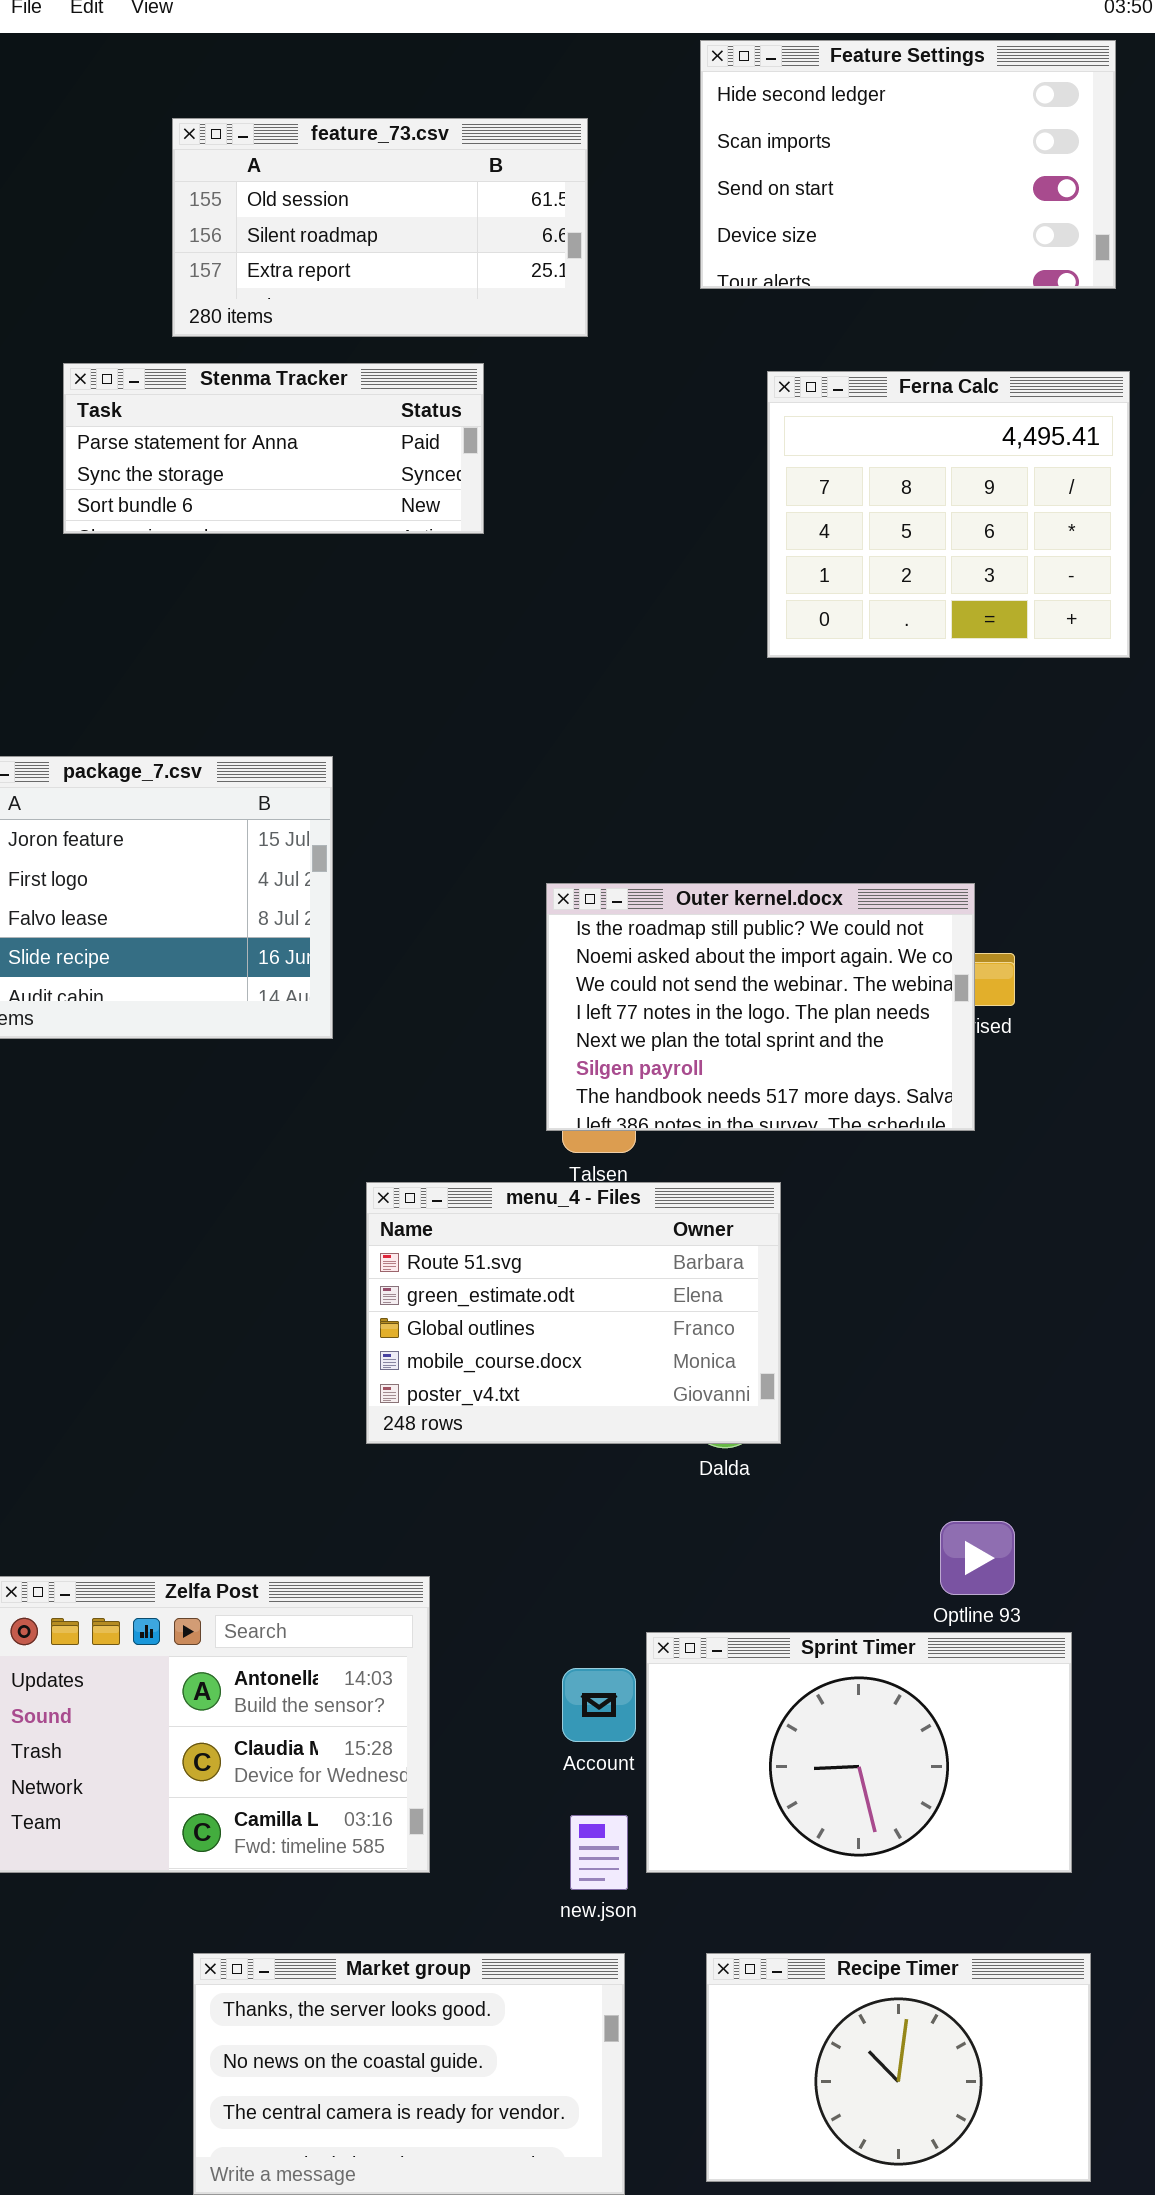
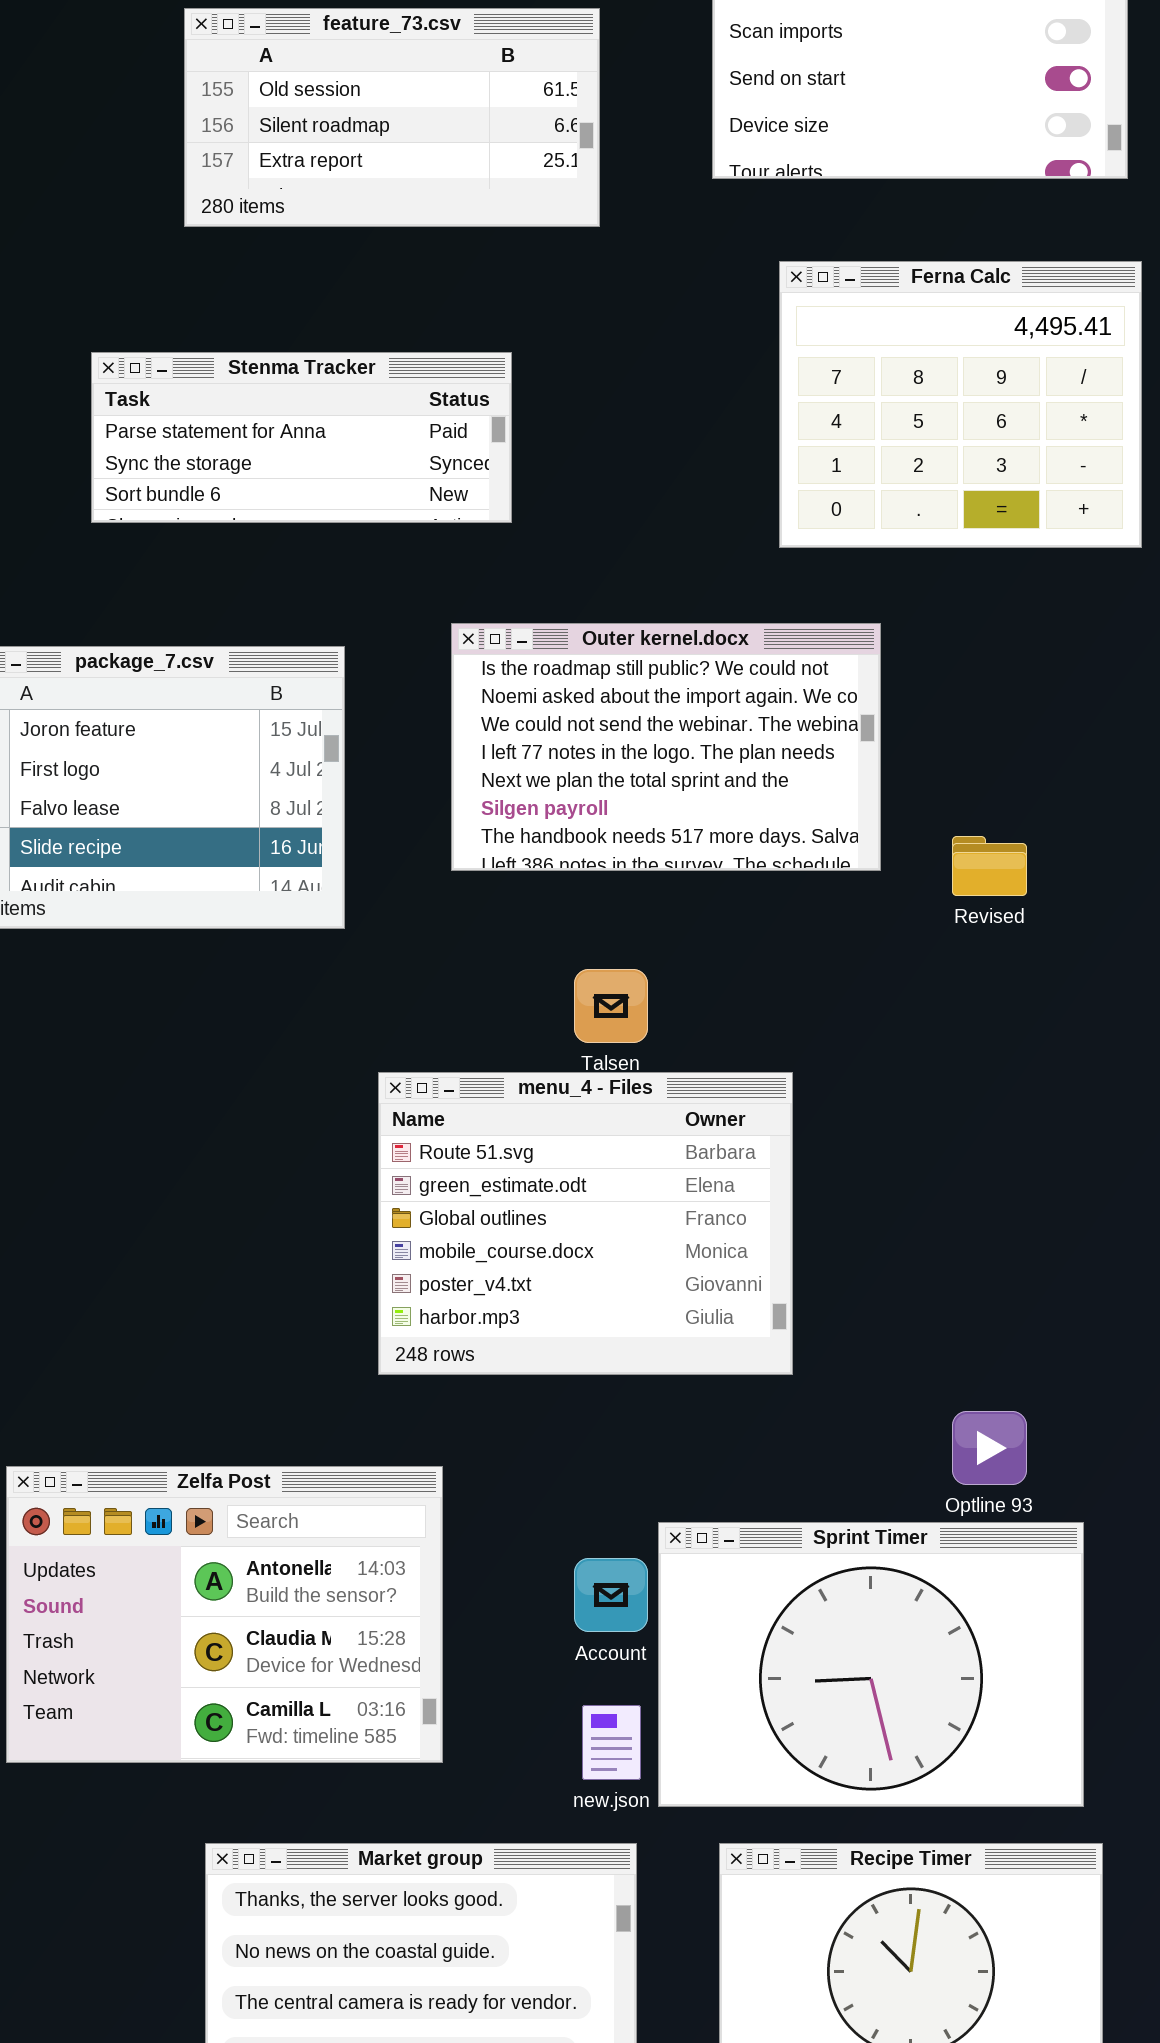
Stenma Tracker: [63,363,484,534] -> [91,352,512,523], moved
Outer kernel.docx: [546,883,975,1131] -> [451,623,881,871], moved
menu_4 - Files: [366,1182,781,1444] -> [378,1072,793,1375], resized
Sprint Timer: [646,1632,1072,1873] -> [658,1522,1084,1807], resized

